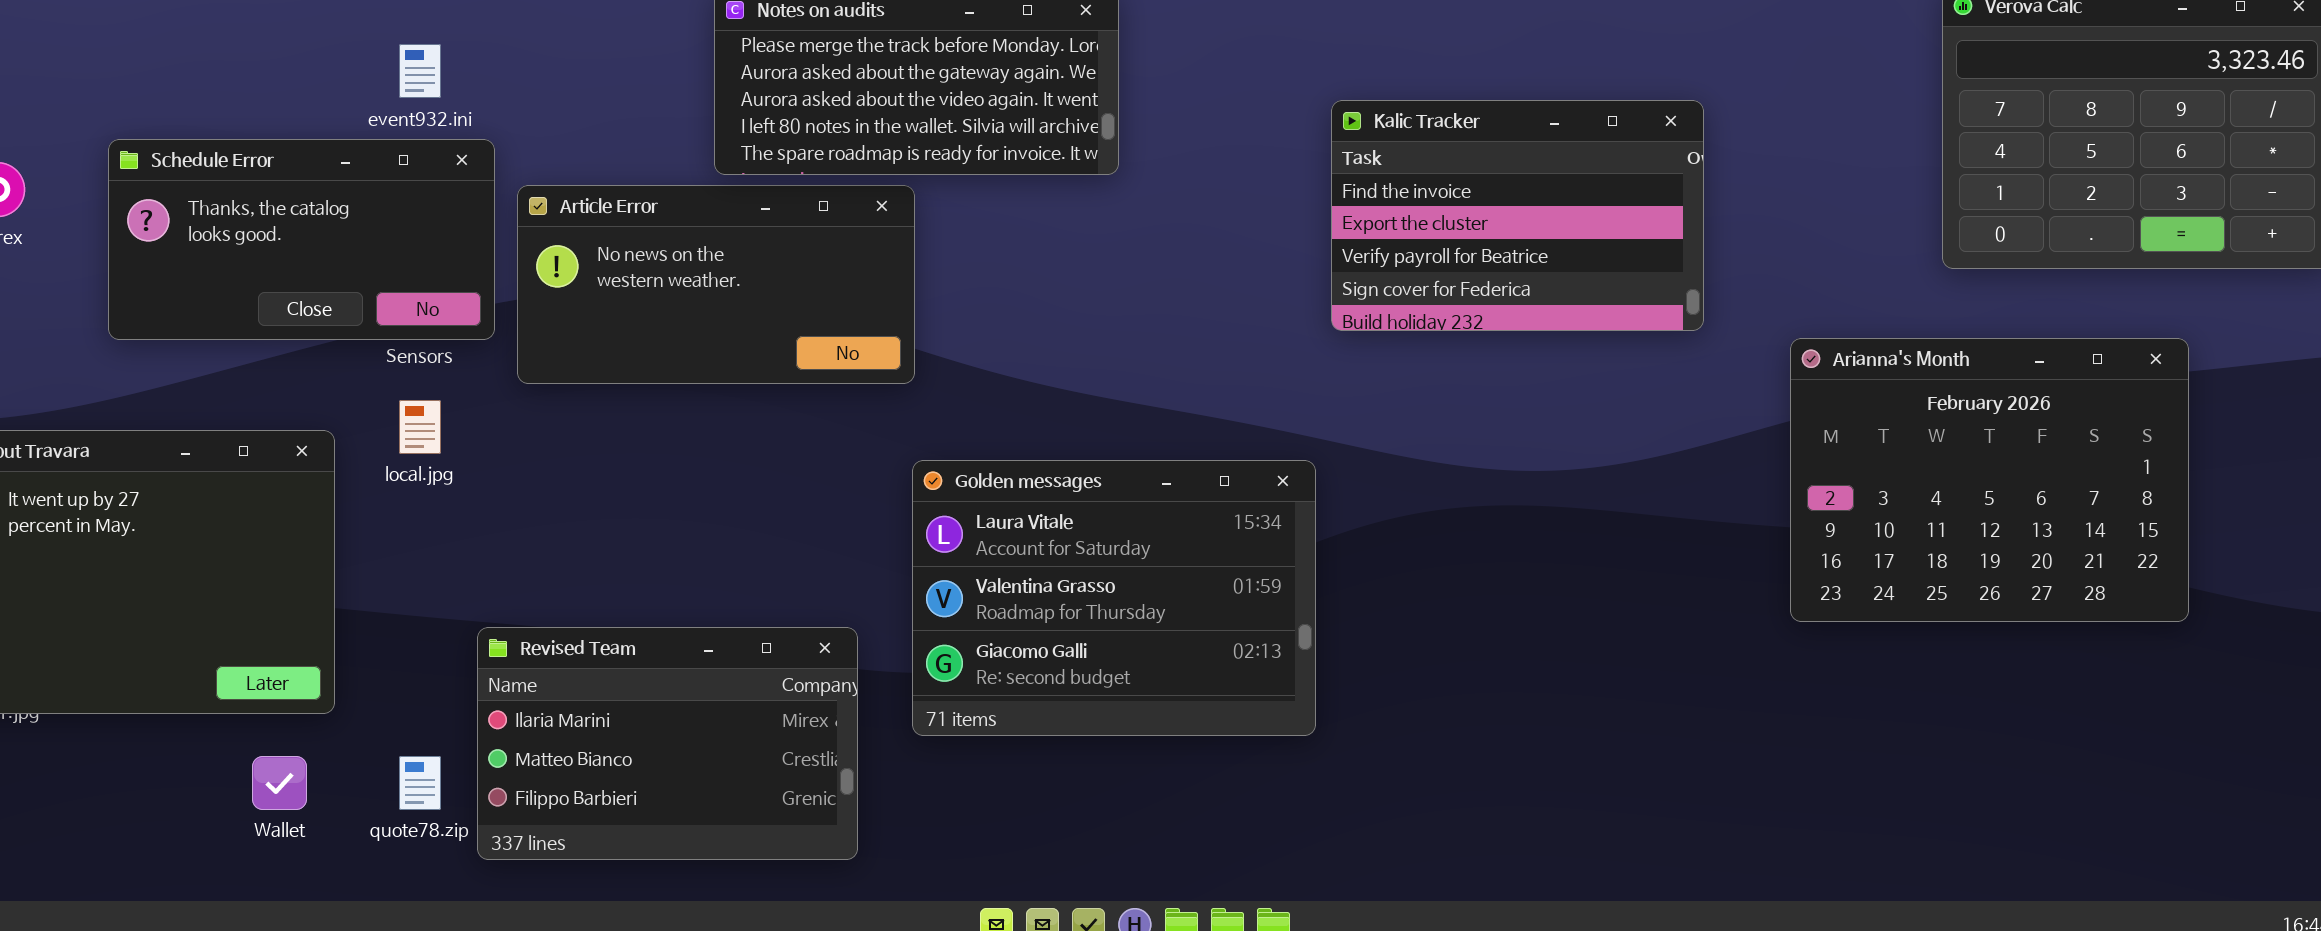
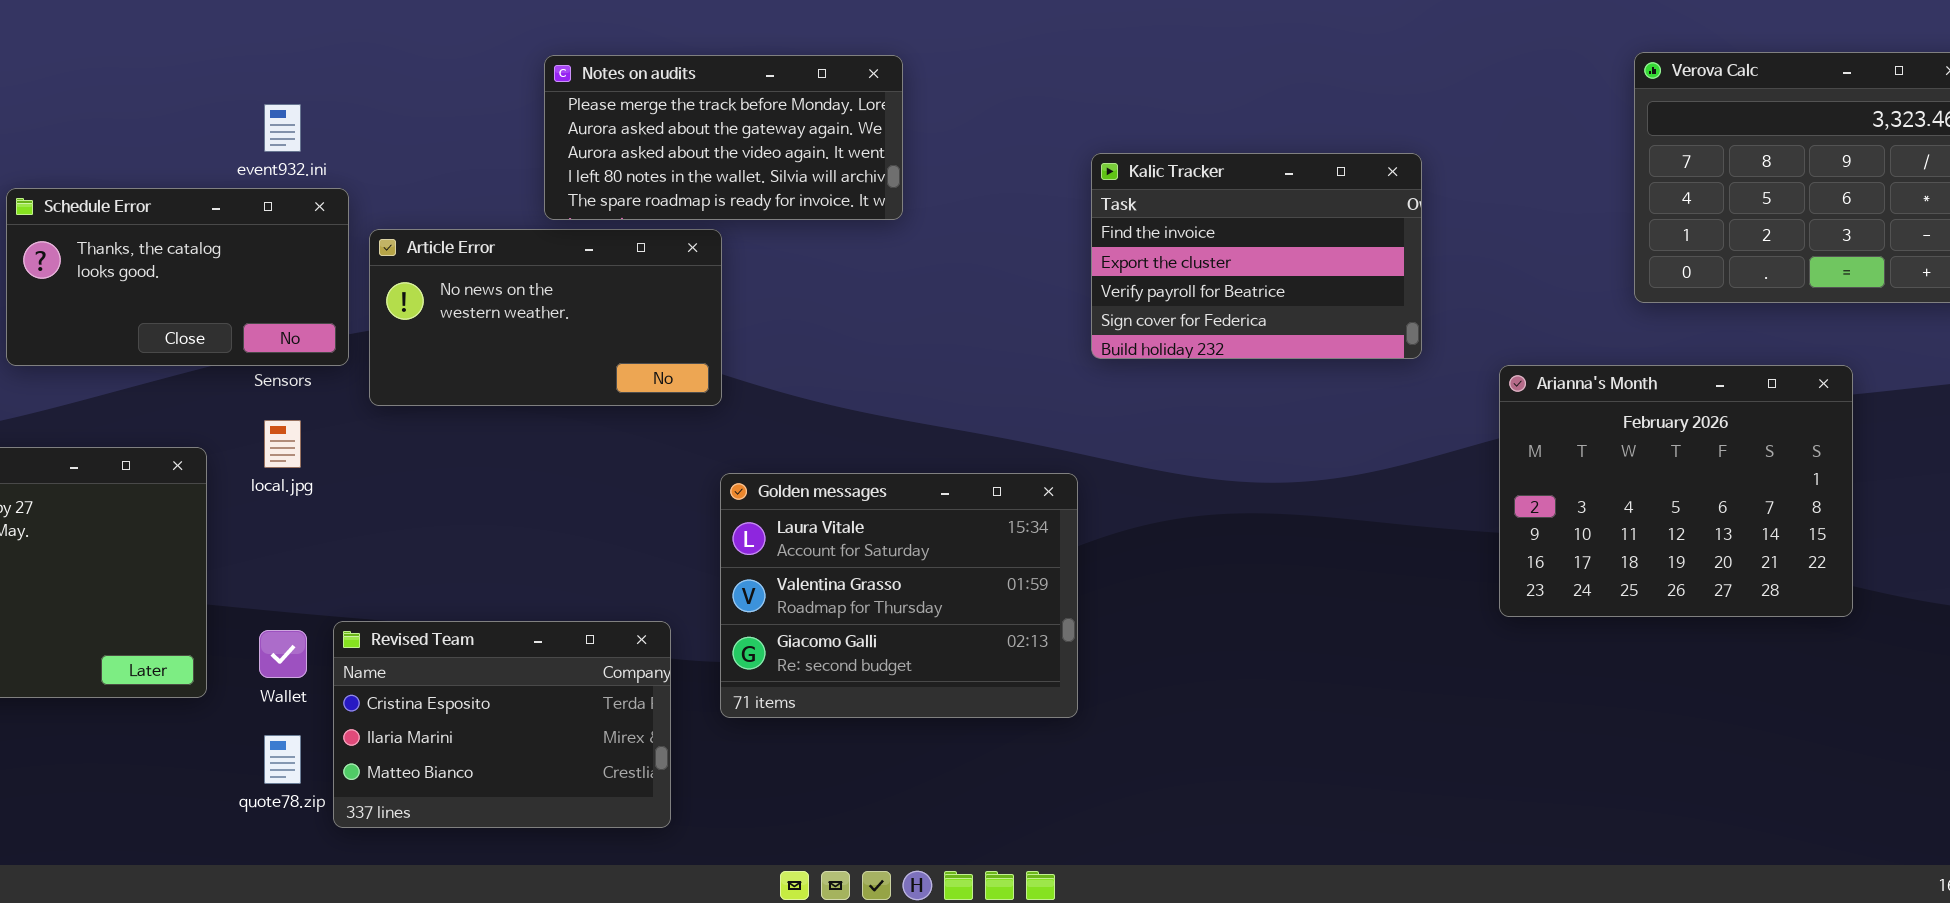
Revised Team: [477,627,858,860] -> [333,621,671,828], scrolled up 1 row
Wallet: [252,756,307,810] -> [259,630,307,678], moved

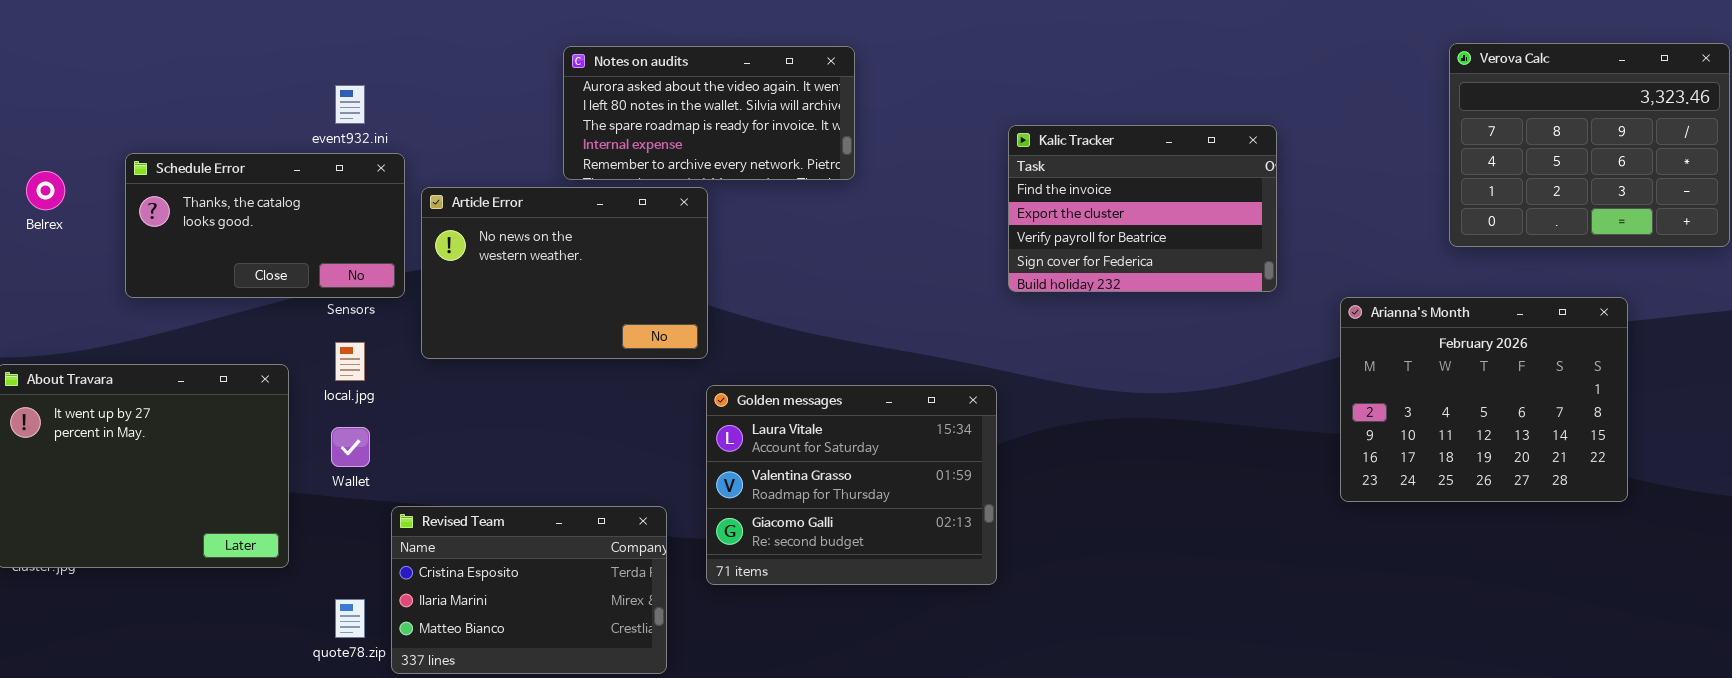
Notes on audits: [544,55,903,220] -> [563,46,855,180], scrolled down 2 rows
Article Error: [369,229,722,406] -> [421,187,708,359], resized
Wallet: [259,630,307,678] -> [331,427,370,467], moved

